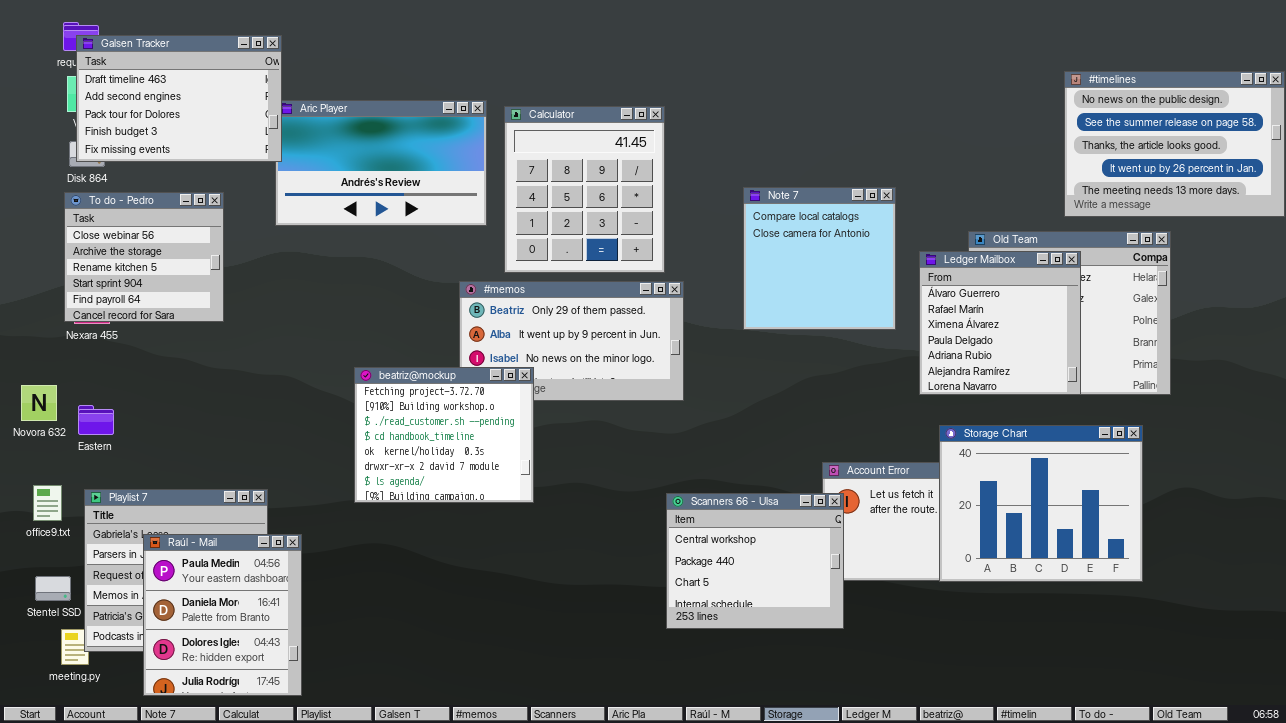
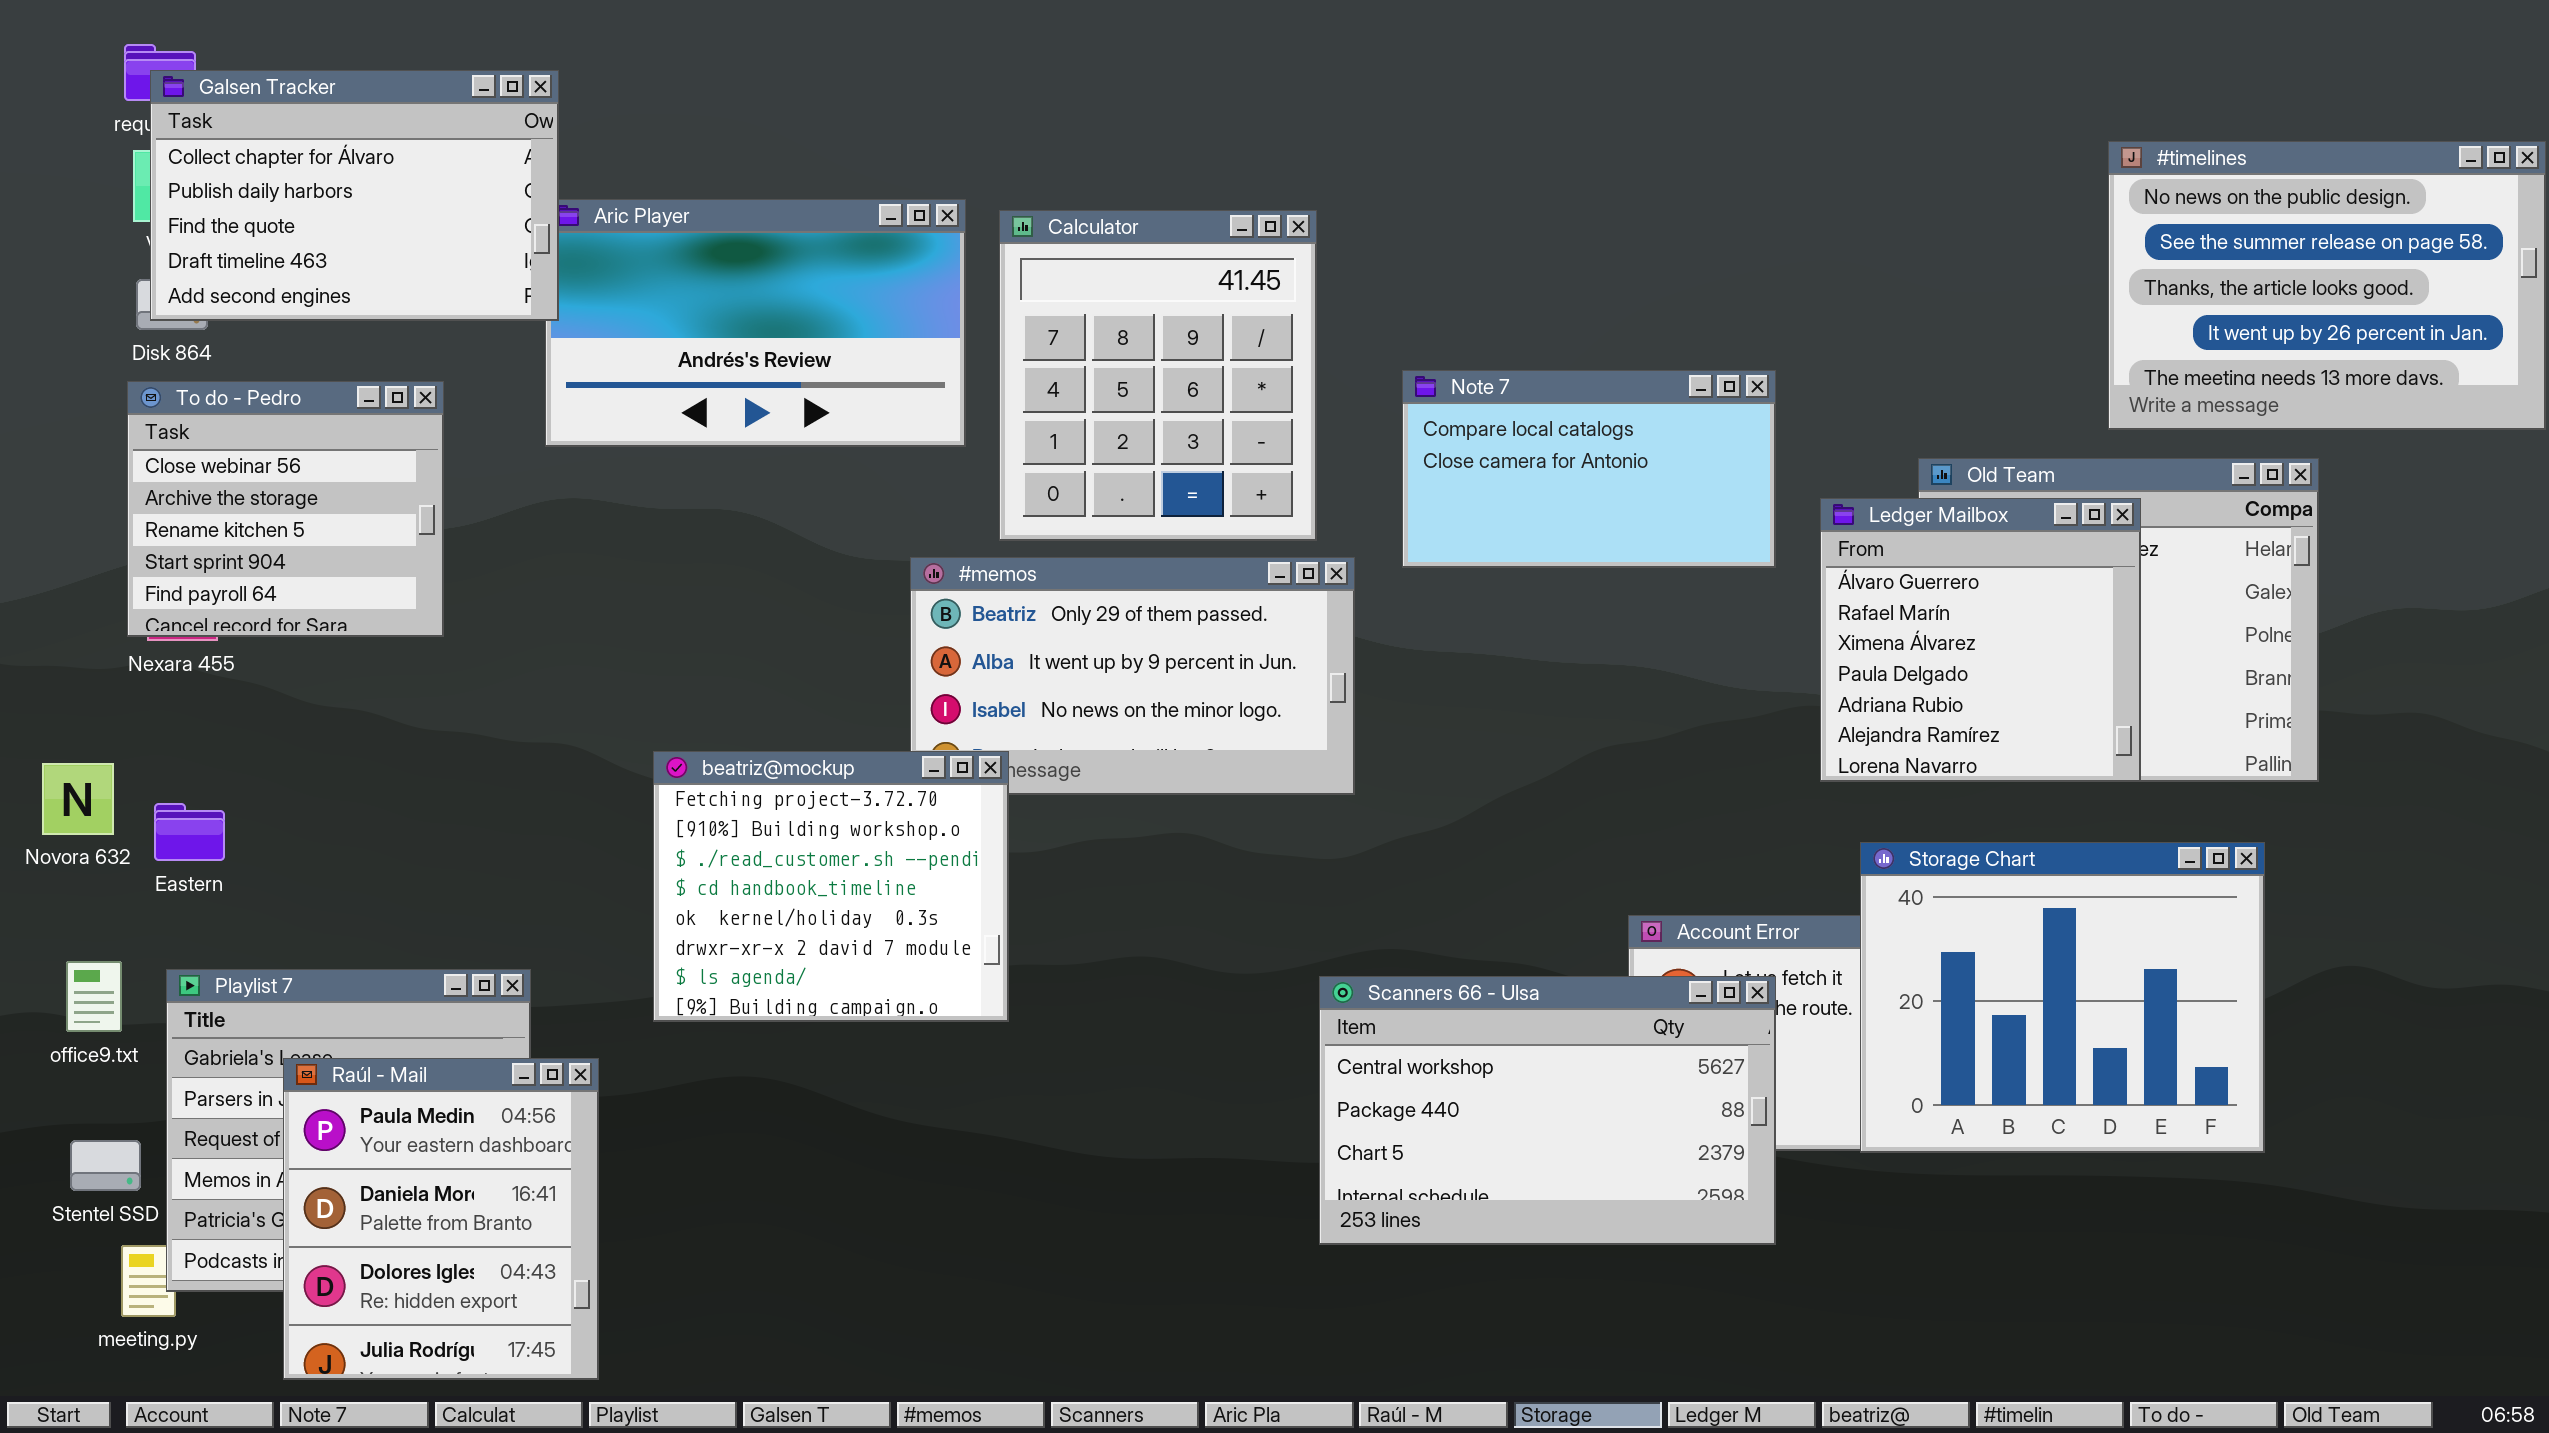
Galsen Tracker: [76,35,282,162] -> [150,70,559,321], scrolled up 3 rows
Note 7: [743,187,896,330] -> [1402,370,1776,568], resized
beatriz@mockup: [354,367,534,503] -> [653,751,1009,1022], moved
Scanners 66 - Ulsa: [666,493,844,629] -> [1319,976,1776,1245], resized

